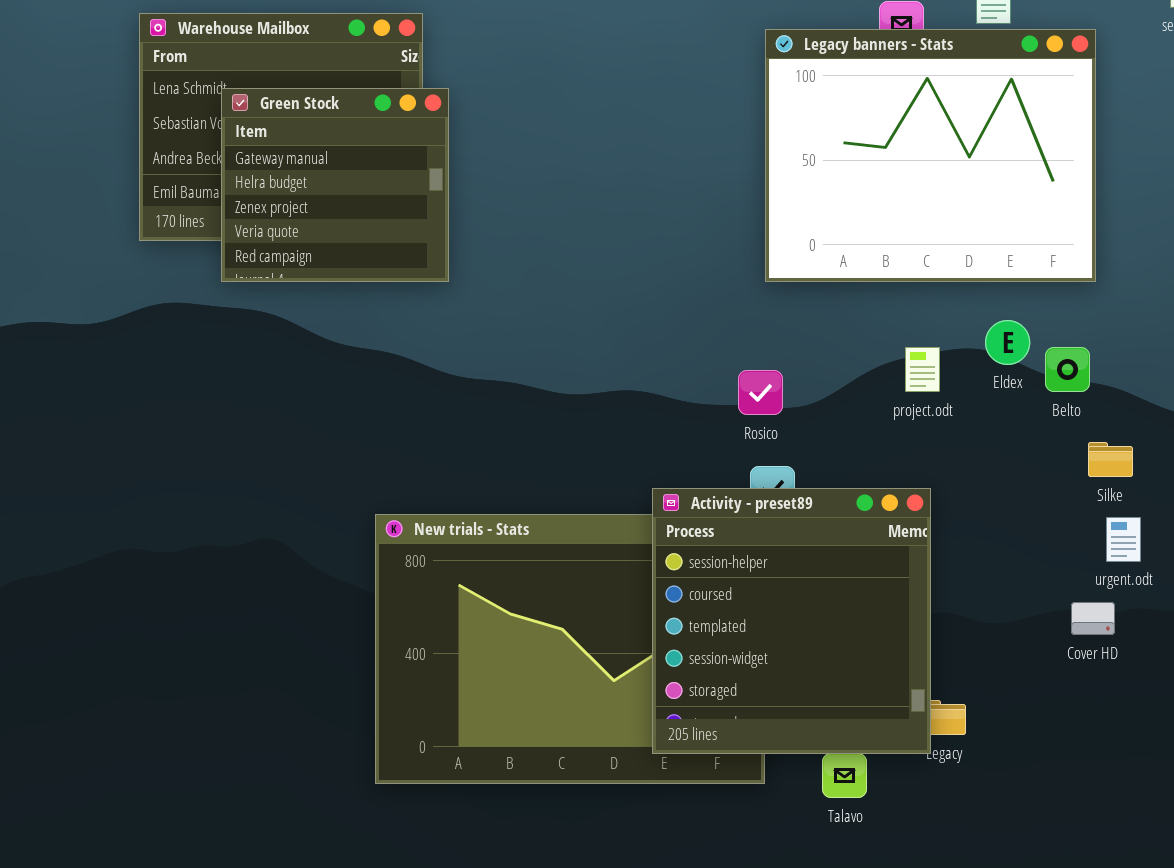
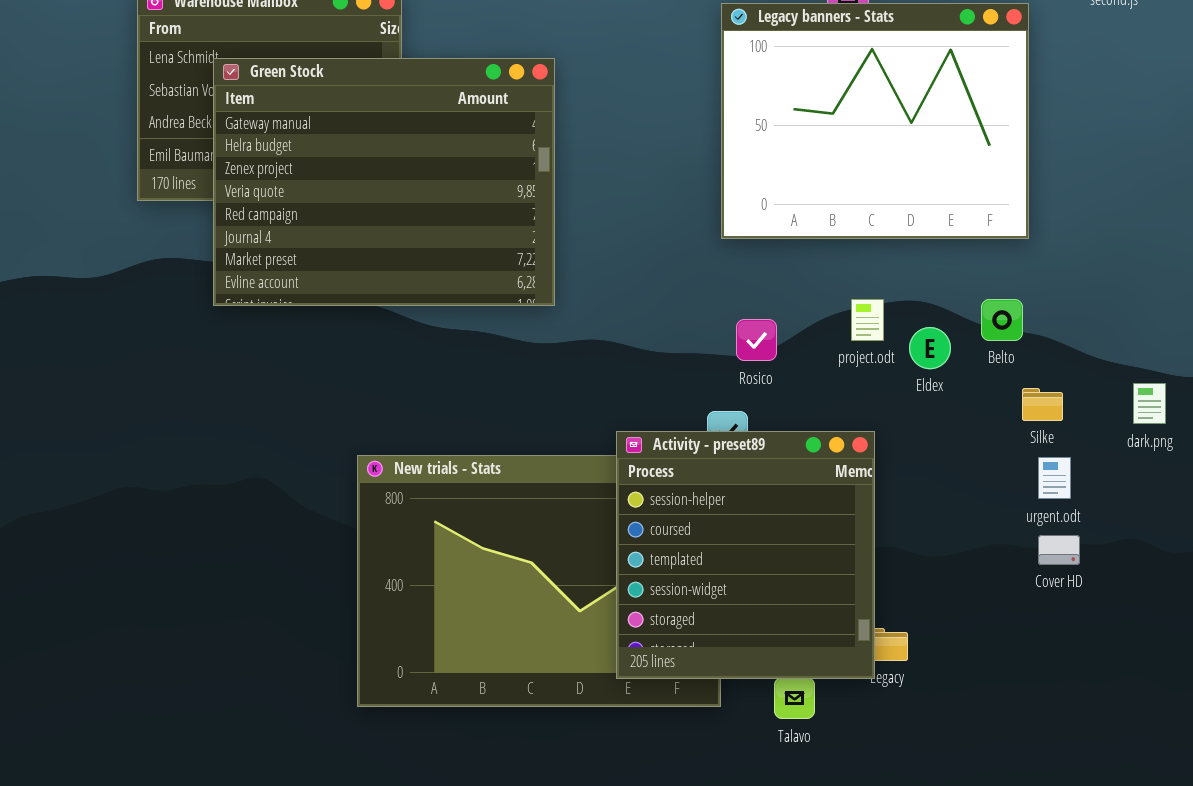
Green Stock: [221,88,449,282] -> [213,58,555,306], resized
Eldex: [985,320,1030,365] -> [909,327,951,369], moved
Rosico: [738,370,783,415] -> [736,319,777,361], moved
Cover HD: [1071,602,1115,635] -> [1038,535,1080,565], moved

